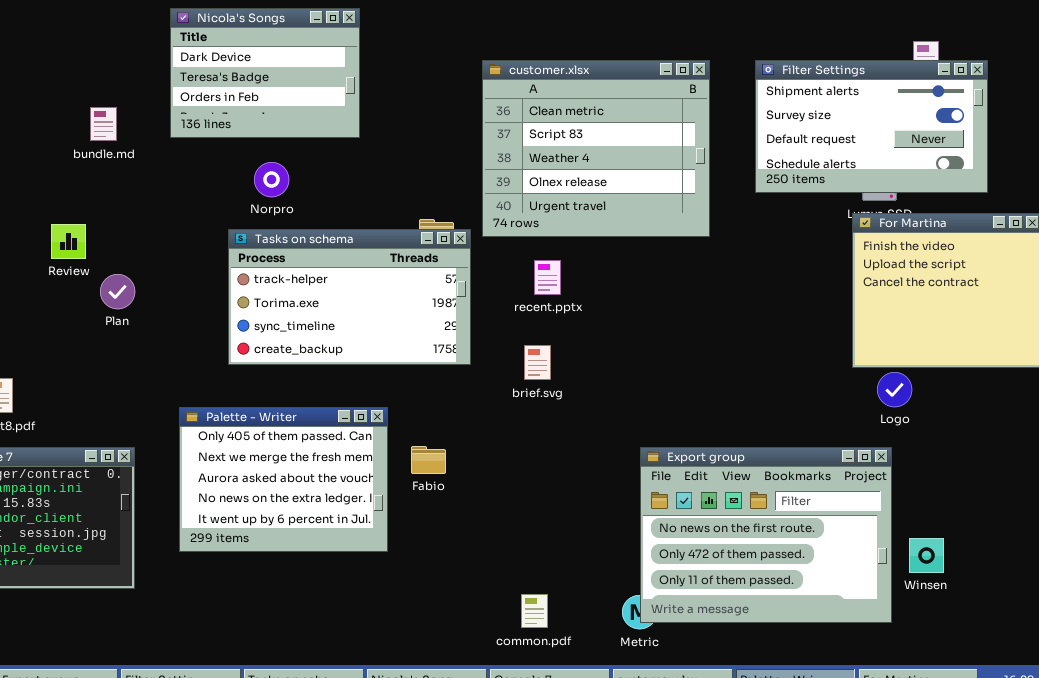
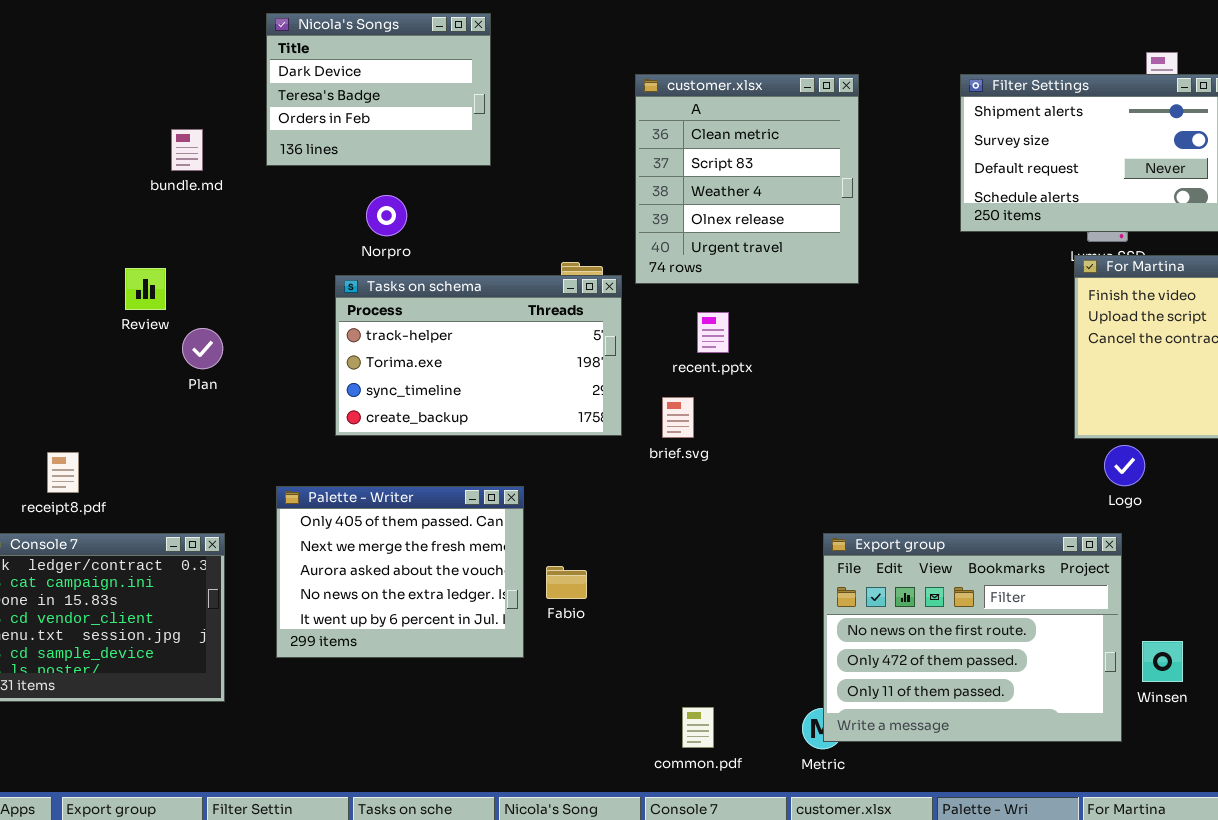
customer.xlsx: [482,60,710,237] -> [635,74,859,284], resized
brief.svg: [524,345,551,380] -> [662,397,694,438], moved
Fabio: [411,446,446,474] -> [546,566,587,599], moved

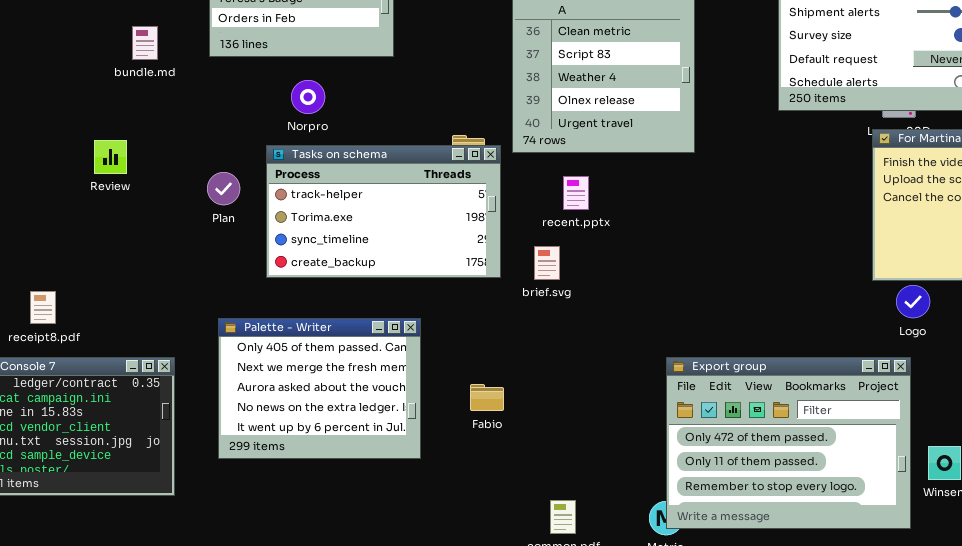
Plan: [182,328,223,369] -> [207,172,240,205], moved
Export group: [823,533,1122,742] -> [666,357,911,529], scrolled down 1 row
Fabio: [546,566,587,599] -> [470,384,504,411], moved

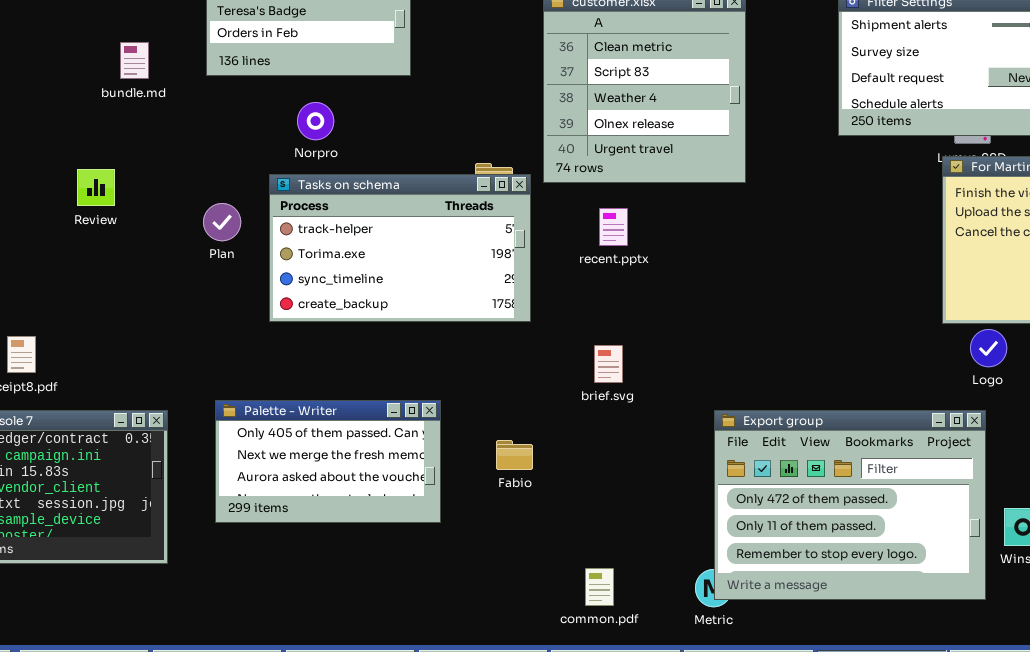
brief.svg: [534,246,560,280] -> [594,345,623,383], moved
Palette - Writer: [218,318,421,459] -> [215,400,441,523], resized

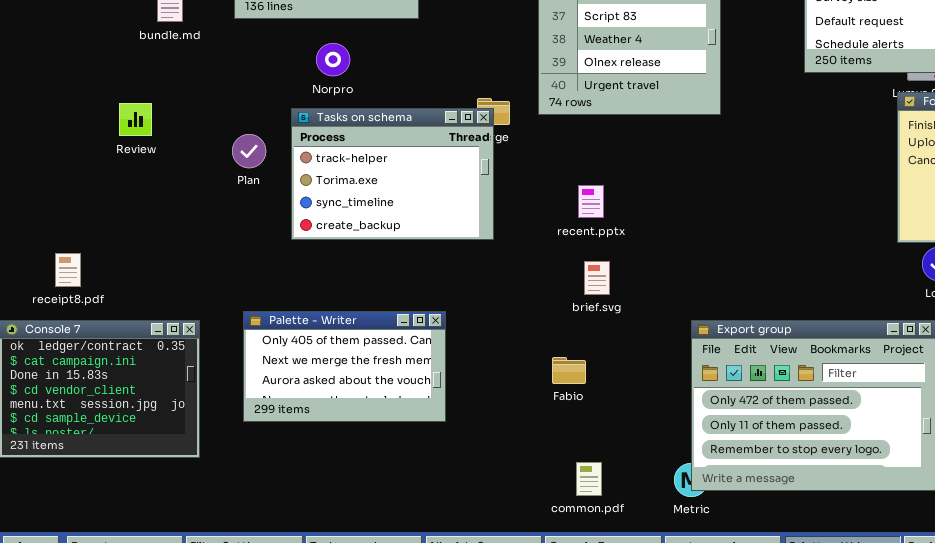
Tasks on schema: [269,174,531,322] -> [291,108,494,240], resized
recent.pptx: [599,208,628,246] -> [578,185,604,218], moved
Fabio: [496,440,533,470] -> [552,357,586,384], moved

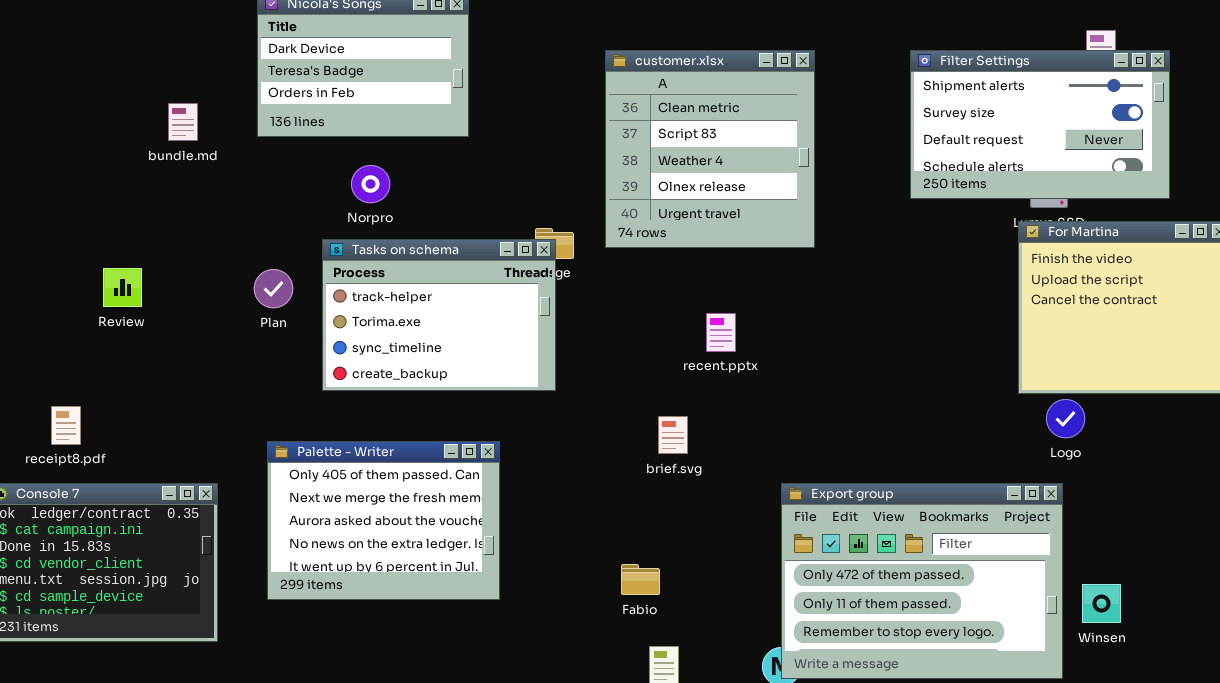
Review: [119,103,152,136] -> [103,268,142,307], moved
recent.pptx: [578,185,604,218] -> [706,313,736,352], moved
Palette - Writer: [243,311,446,422] -> [267,441,500,600], resized
Fabio: [552,357,586,384] -> [621,564,660,595], moved

